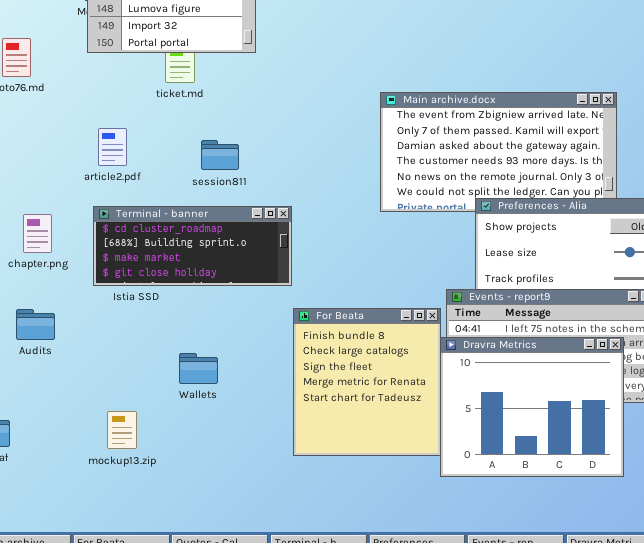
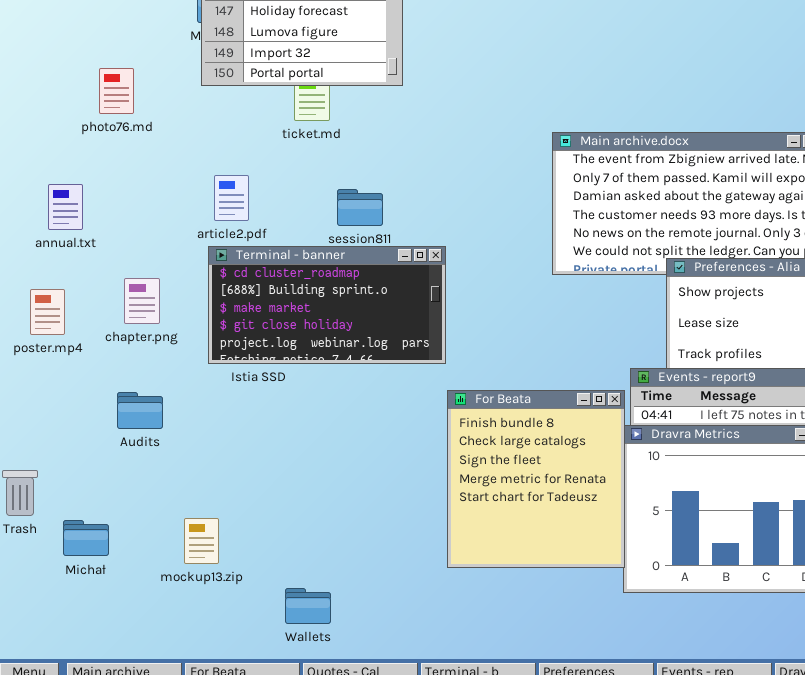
Terminal - banner: [93,206,292,286] -> [208,246,446,364], resized
Wallets: [179,353,218,384] -> [285,588,331,624], moved
mockup13.zip: [107,411,137,449] -> [184,518,219,564], moved

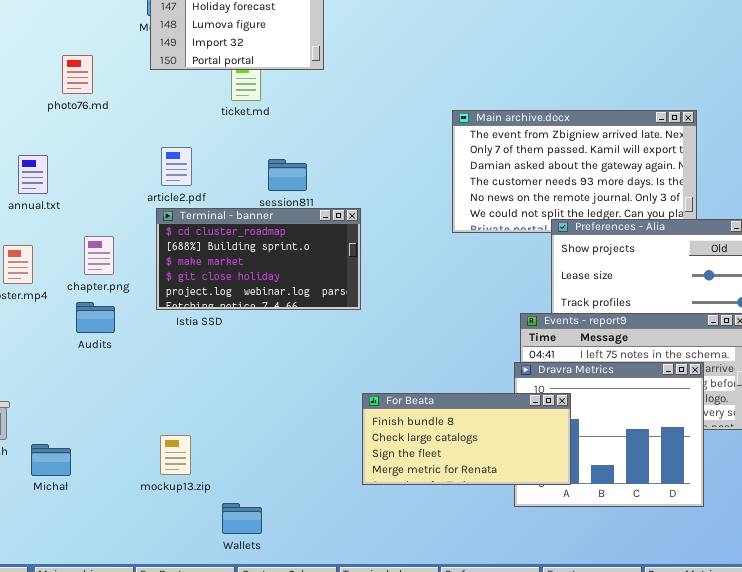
For Beata: [447,390,625,568] -> [362,393,571,485], resized
Audits: [117,392,163,429] -> [76,302,115,333], moved
mockup13.zip: [184,518,219,564] -> [160,435,191,475], moved

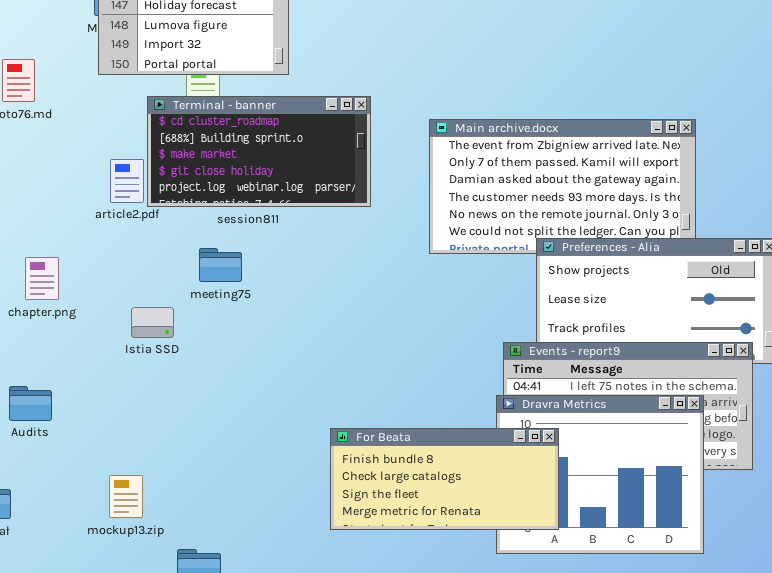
Terminal - banner: [156,208,361,310] -> [147,96,371,207], moved
Audits: [76,302,115,333] -> [9,386,52,421], moved

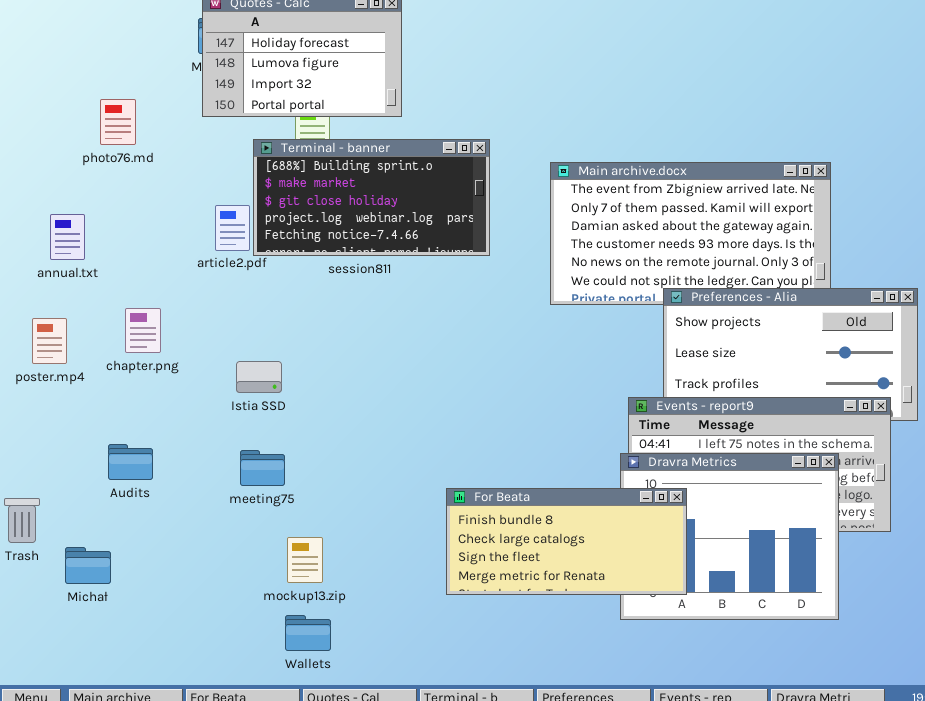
Terminal - banner: [147,96,371,207] -> [253,139,490,256], scrolled down 1 row
meeting75: [199,248,242,282] -> [240,450,285,486], moved
mockup13.zip: [109,475,143,518] -> [287,537,323,583], moved

